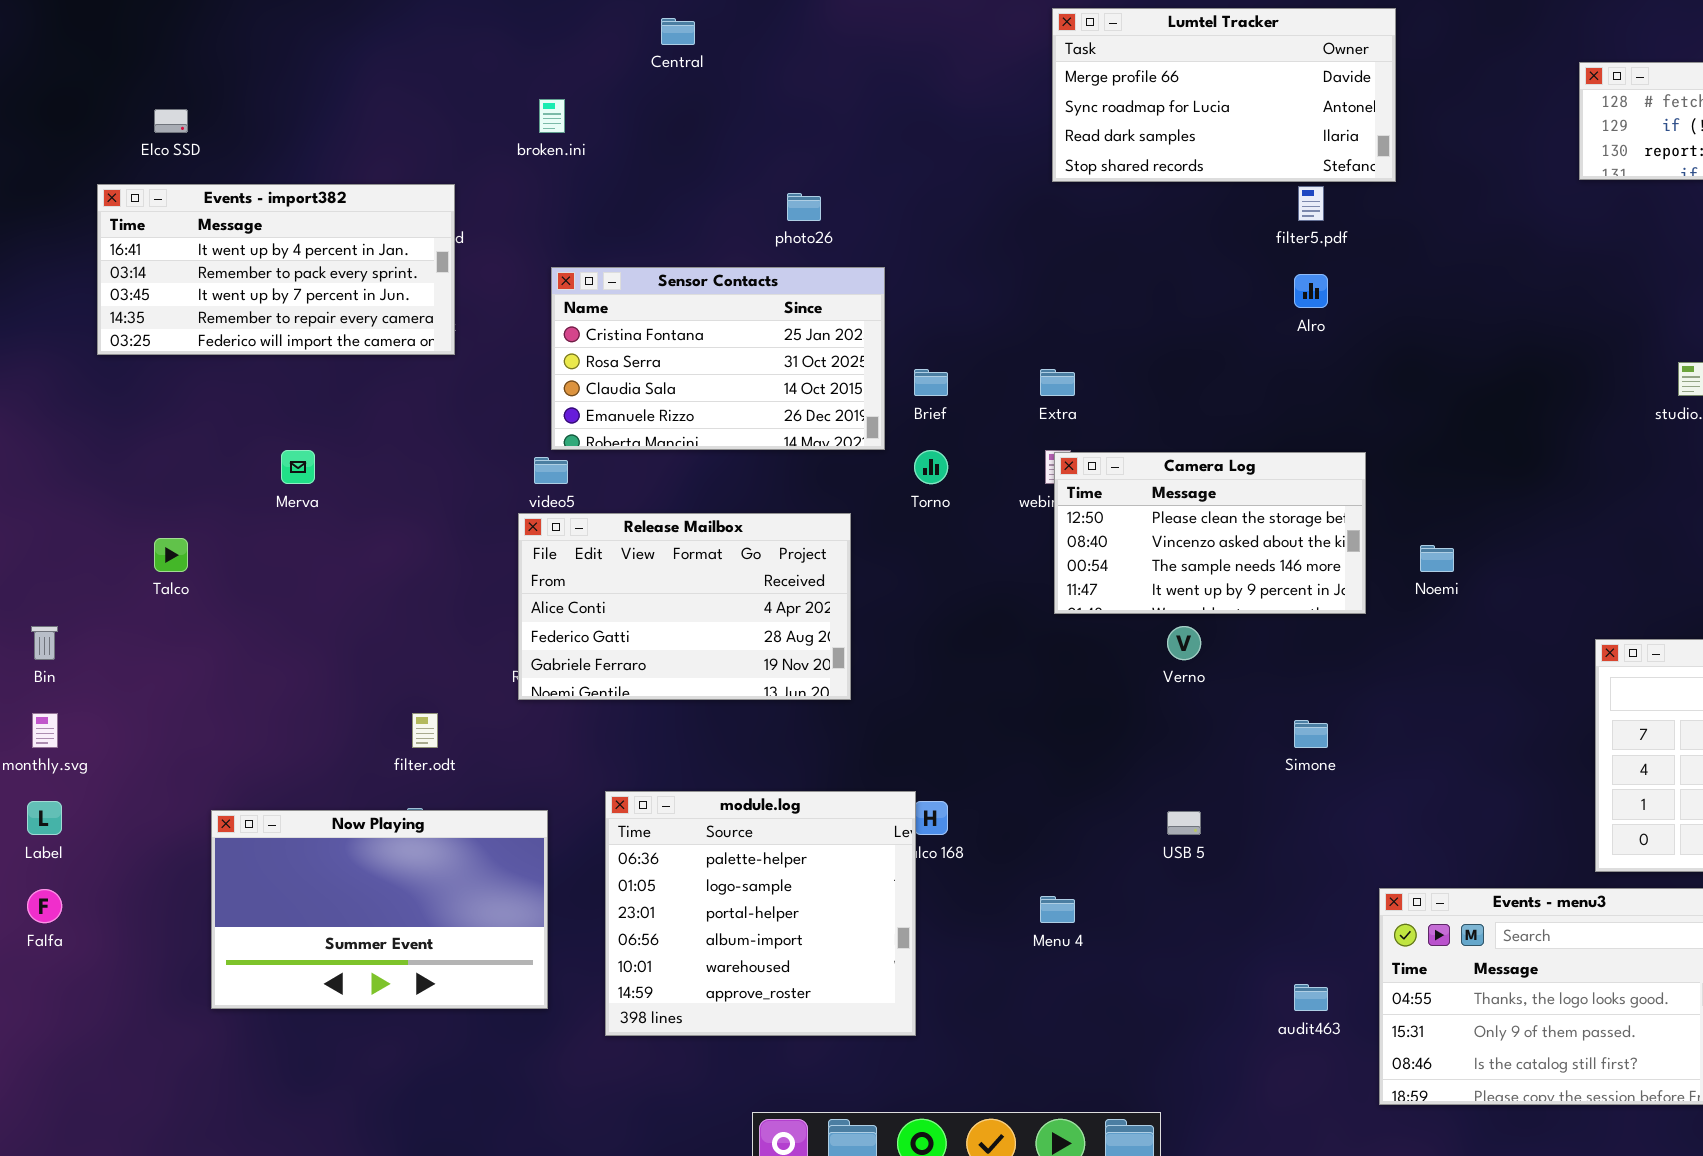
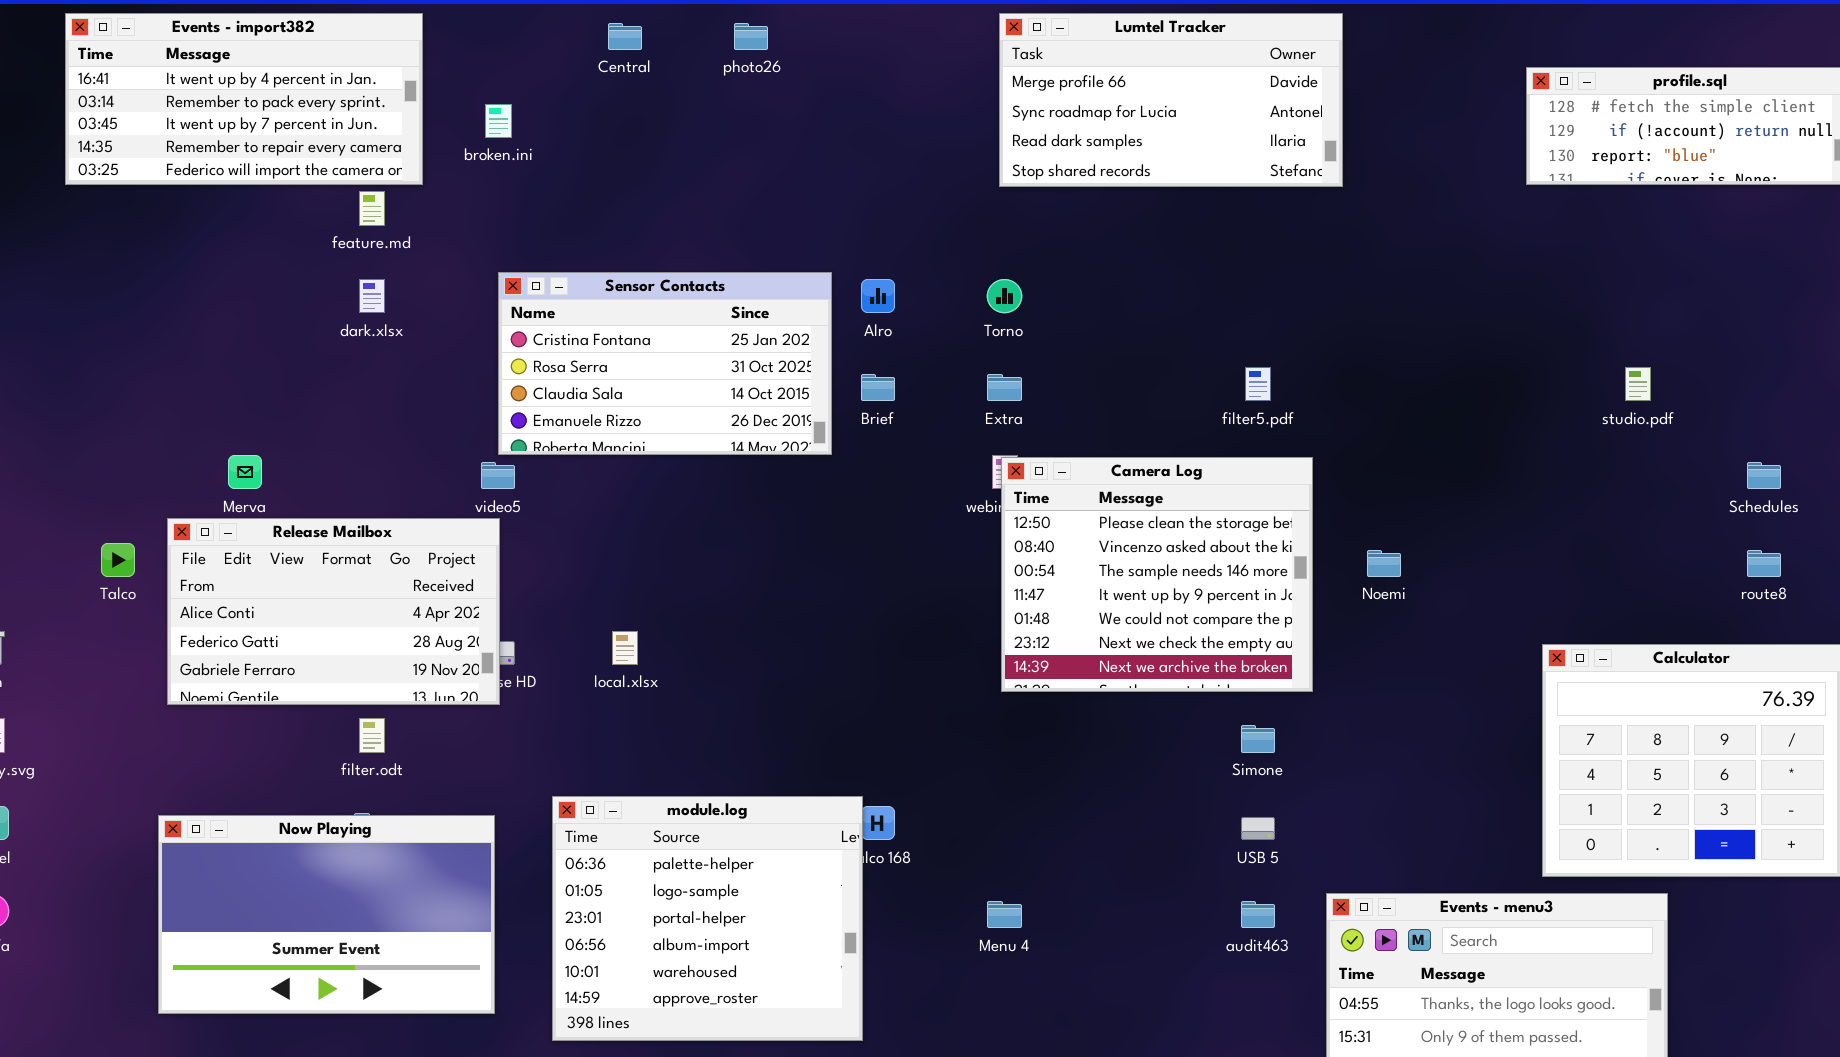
Events - import382: [97,184,455,355] -> [65,13,423,185], moved
filter5.pdf: [1298,186,1324,221] -> [1245,367,1271,401], moved
photo26: [787,193,821,221] -> [734,23,768,50], moved
Alro: [1294,274,1328,308] -> [861,279,895,313], moved
Torno: [914,450,948,484] -> [987,279,1022,313], moved
Camera Log: [1054,452,1366,614] -> [1001,457,1313,692], resized
Release Mailbox: [518,513,851,700] -> [167,518,500,705], moved
USB 5: [1167,811,1201,835] -> [1241,817,1275,840], moved
audit463: [1294,984,1328,1011] -> [1241,901,1275,928], moved

